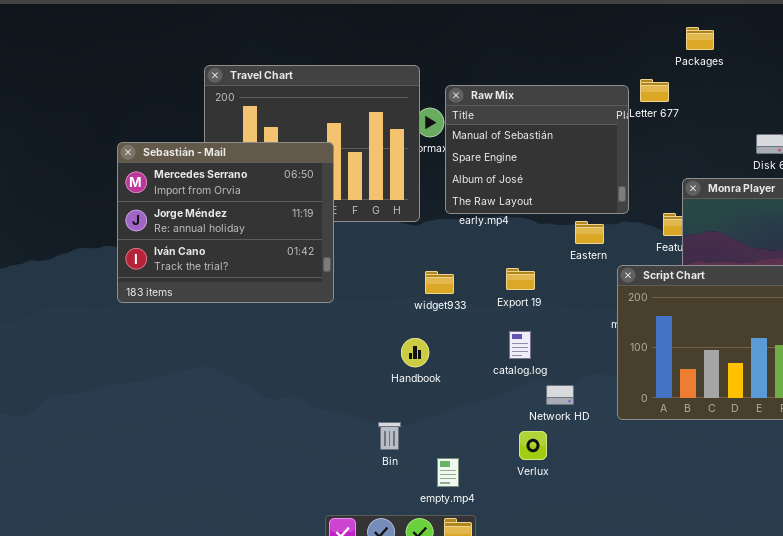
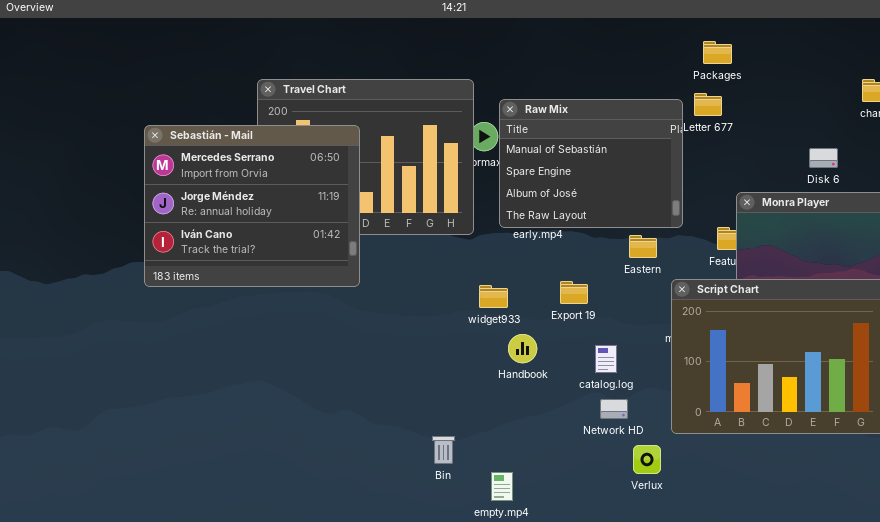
Packages: [686,27,714,50] -> [703,41,732,64], moved
Sebastián - Mail: [117,142,334,303] -> [144,125,360,287], moved
catalog.log: [509,331,531,359] -> [595,345,617,373], moved
Handbook: [401,338,429,367] -> [508,334,537,363], moved
Verlux: [519,431,547,460] -> [633,445,661,474], moved

